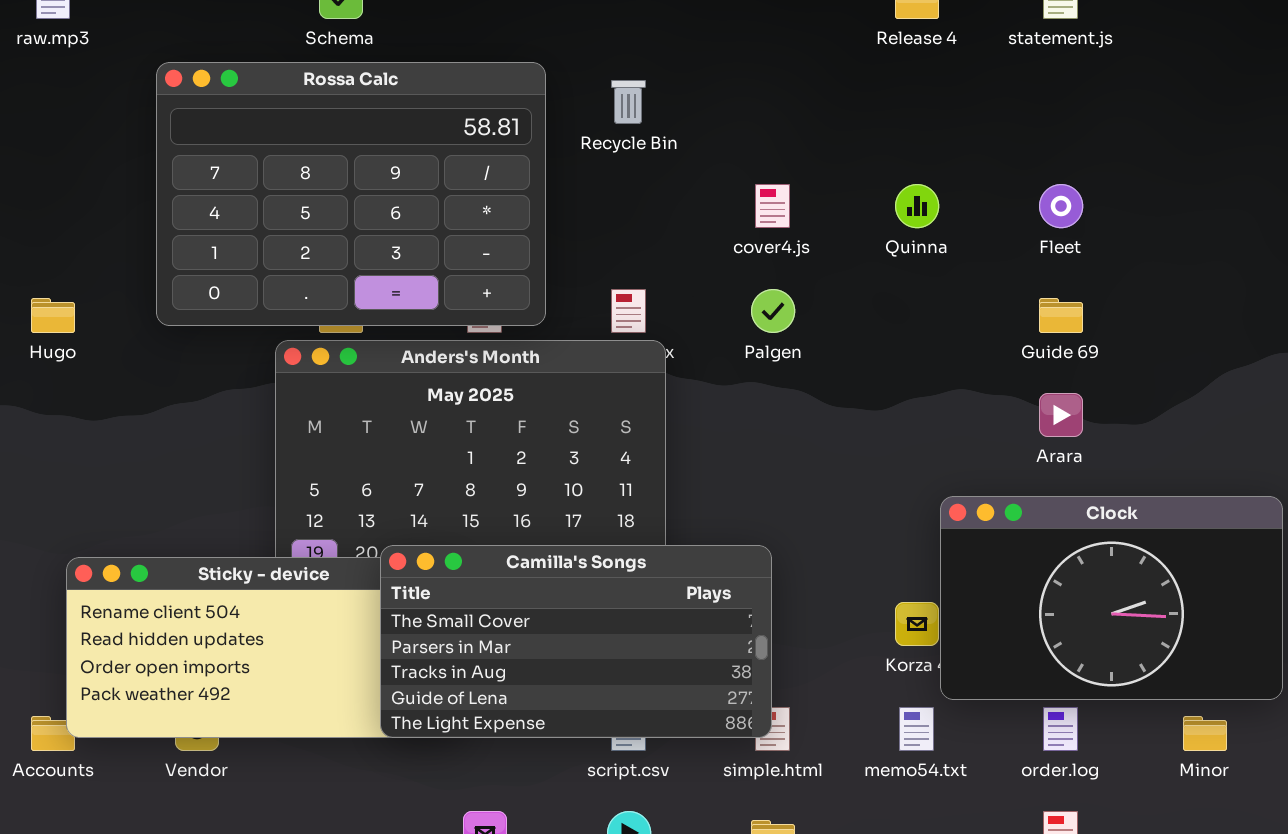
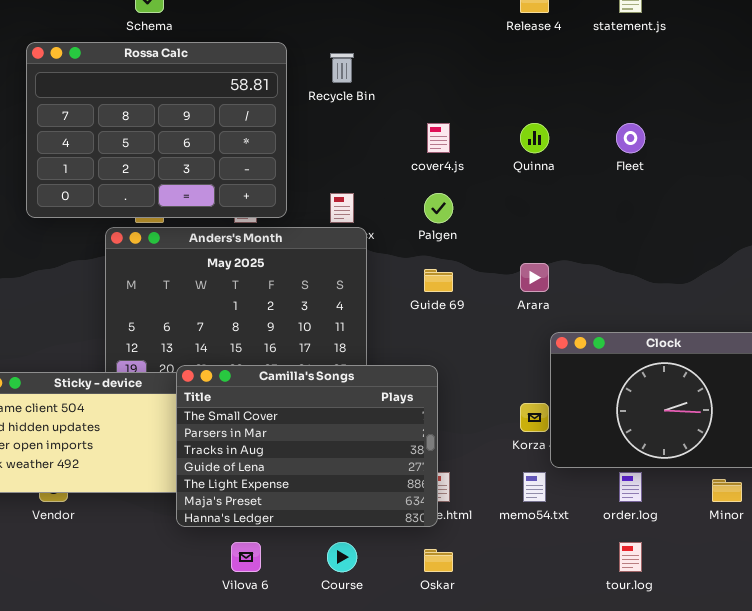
Guide 69: [1039,298,1083,333] -> [424,269,453,292], moved
Arara: [1039,393,1083,437] -> [520,263,549,292], moved
Camilla's Songs: [380,545,772,738] -> [176,365,438,527], resized

